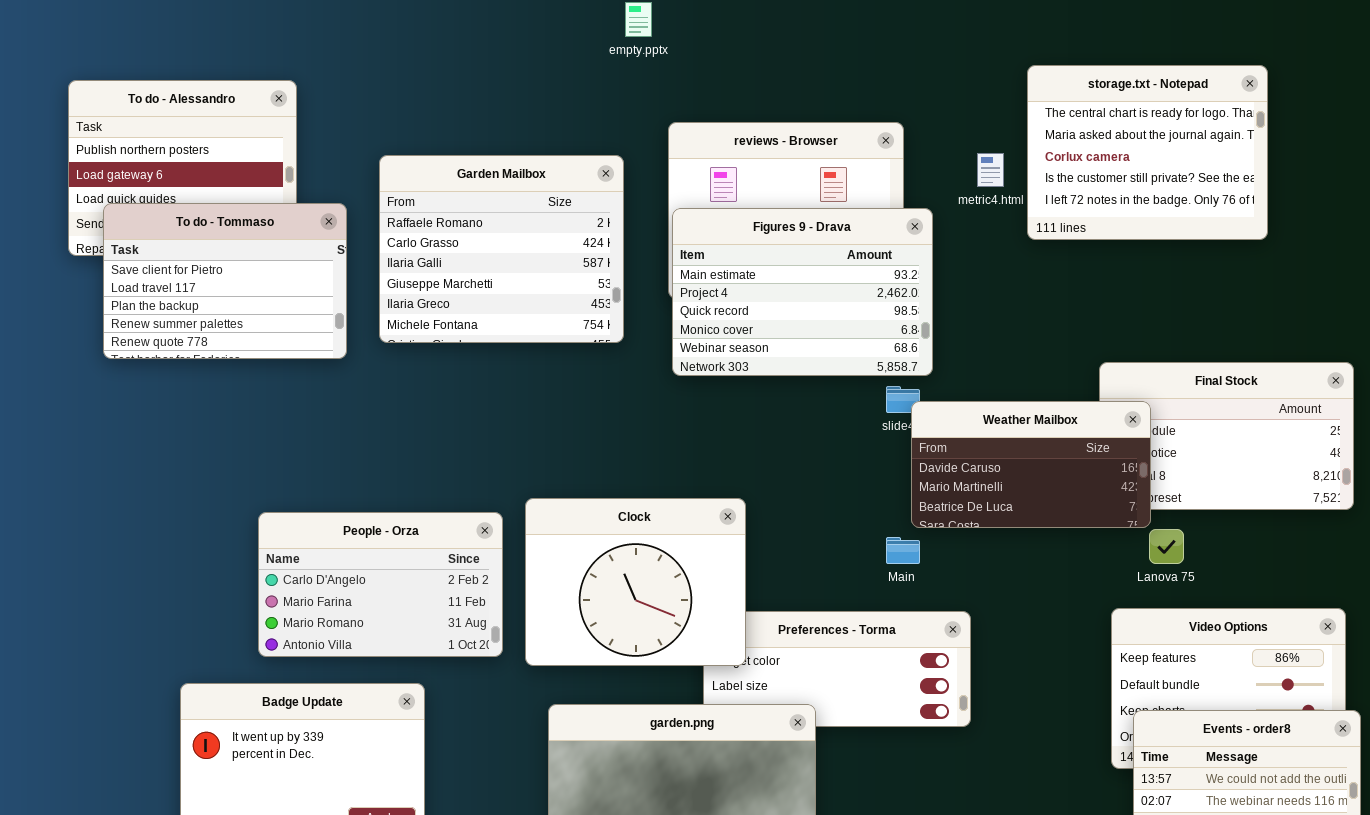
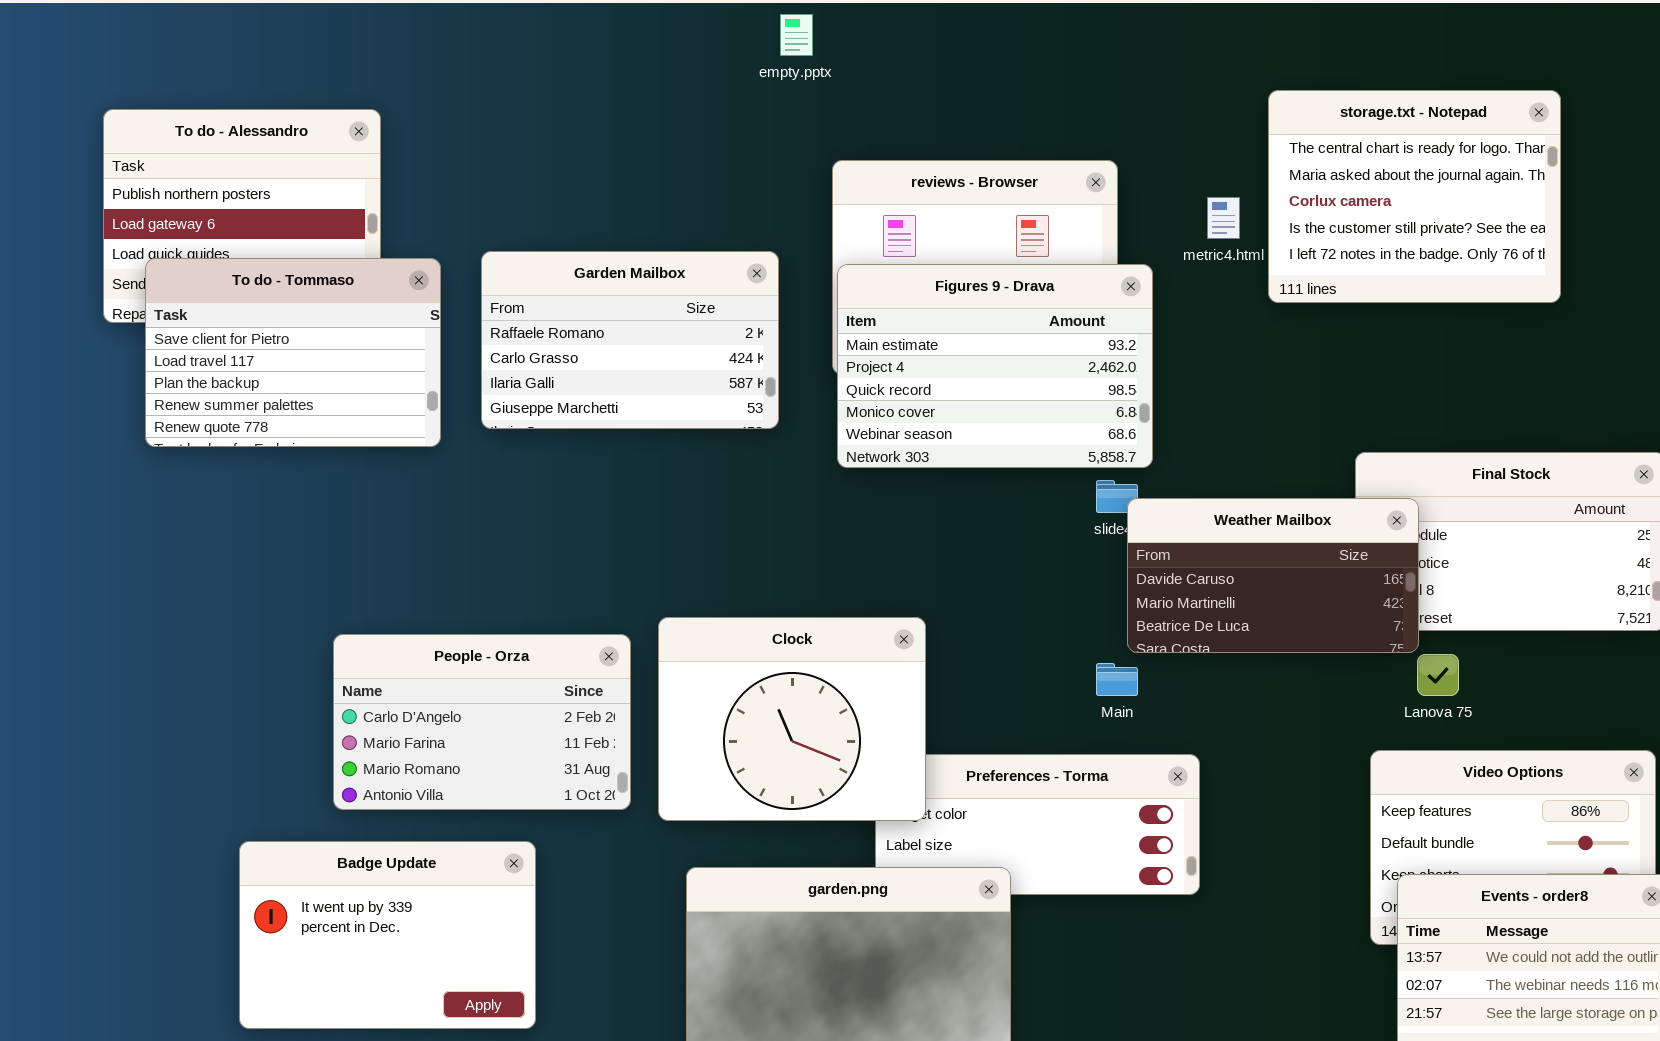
Garden Mailbox: [379,155,624,343] -> [481,251,779,429], resized

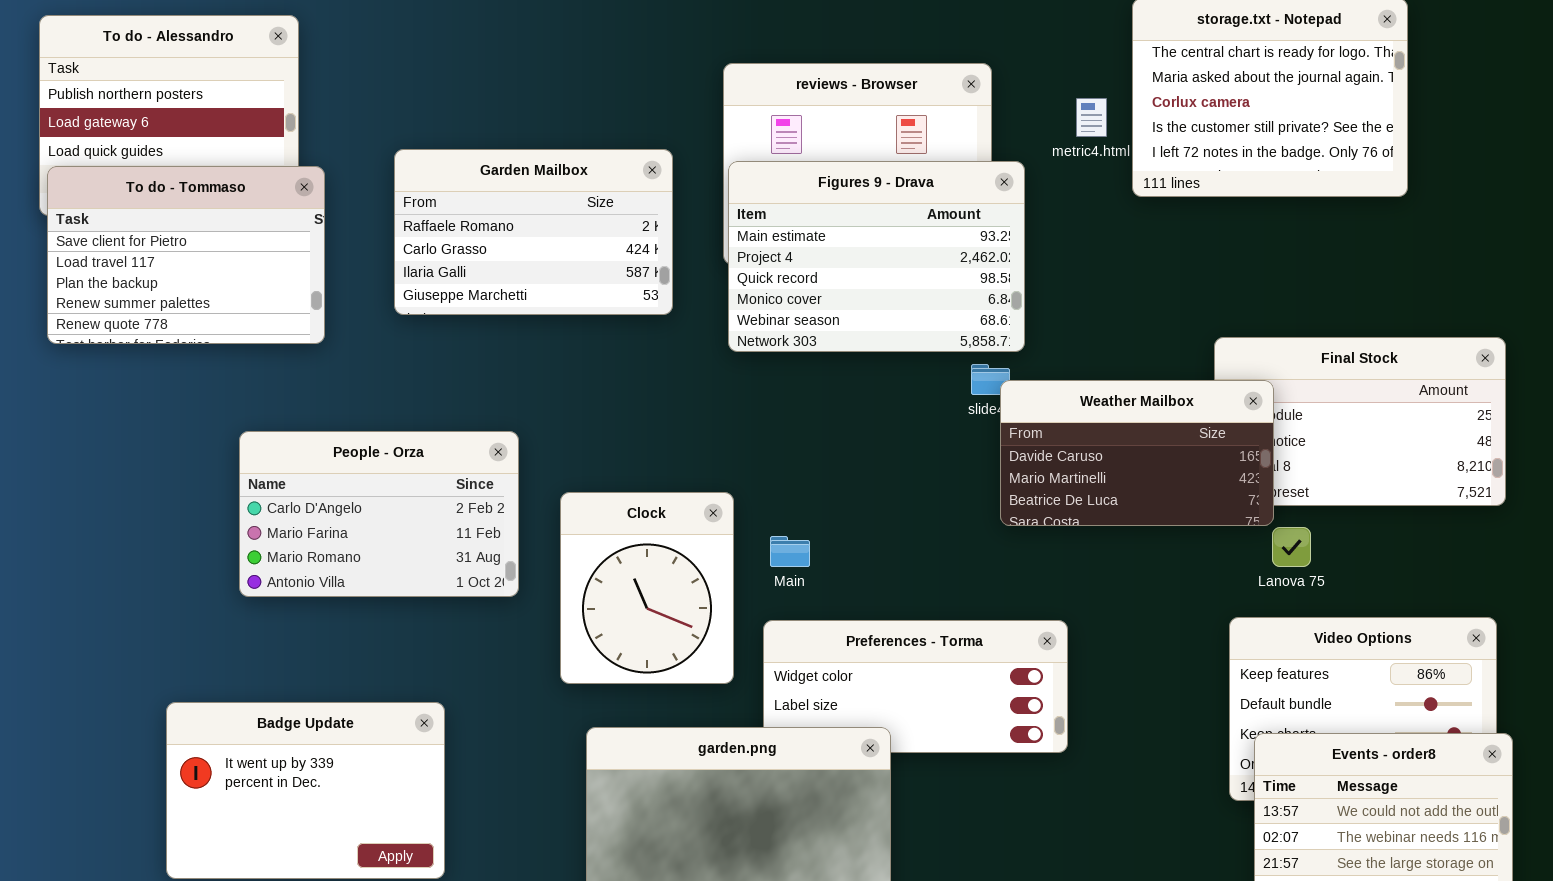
To do - Tommaso: [145,258,441,447] -> [47,166,325,344], moved
Clock: [658,617,926,821] -> [560,492,734,684], resized
People - Orza: [333,634,631,810] -> [239,431,519,597], moved
Main: [1096,663,1138,696] -> [770,536,810,567], moved

